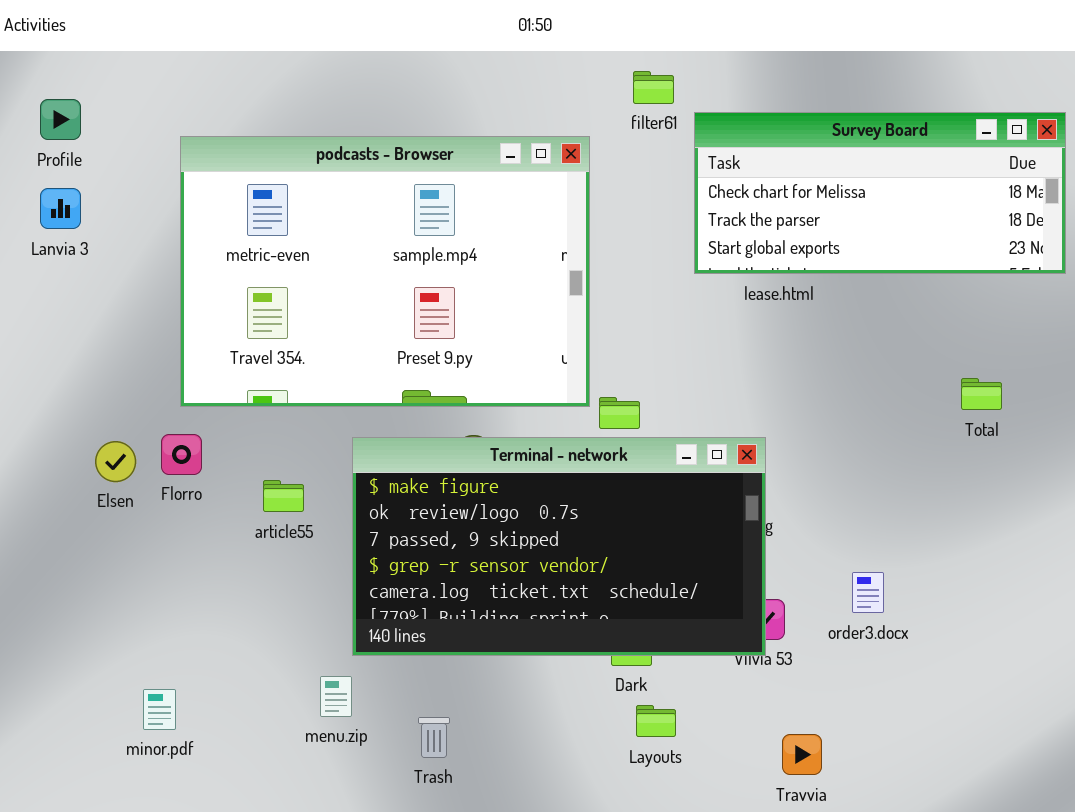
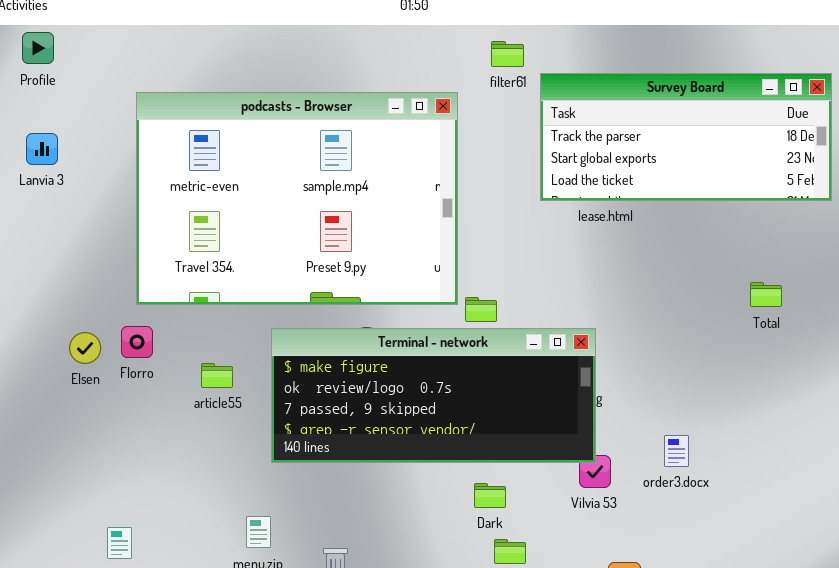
Profile: [40,99,81,140] -> [22,32,54,64], moved
Survey Board: [694,112,1066,274] -> [540,73,832,201], scrolled down 1 row
Terminal - network: [352,437,766,656] -> [271,328,596,463], resized

